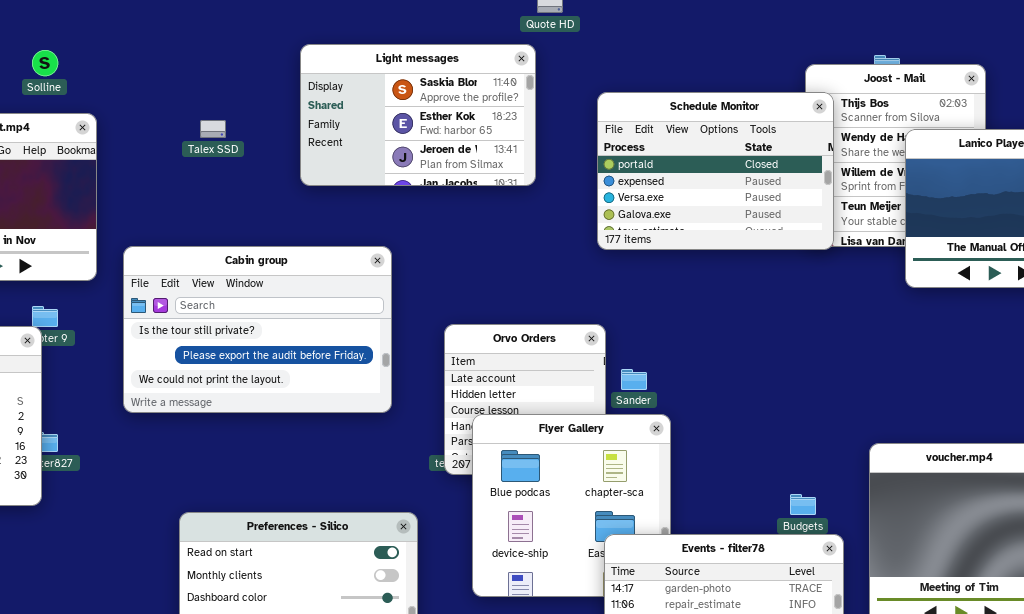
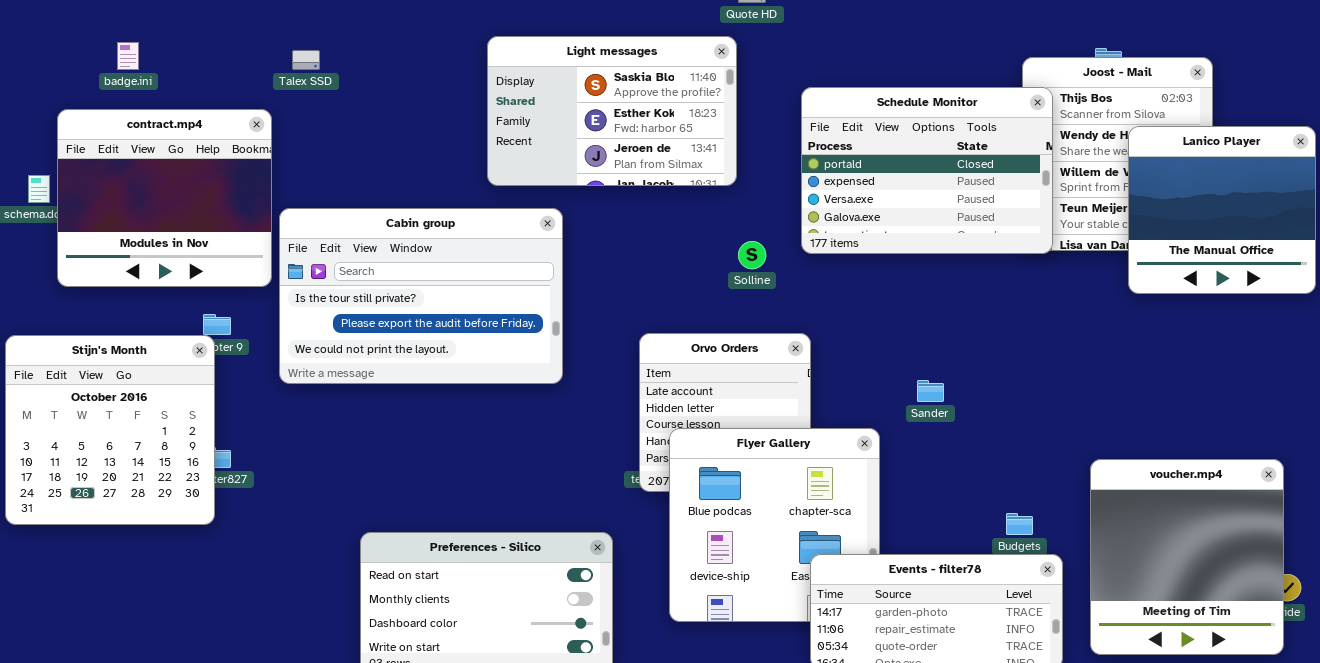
Solline: [32,50,58,76] -> [738,241,766,269], moved
Talex SSD: [200,120,226,138] -> [292,50,320,70], moved
Cabin group: [123,246,392,413] -> [279,208,563,384], moved
Sander: [621,369,647,390] -> [917,380,944,402], moved

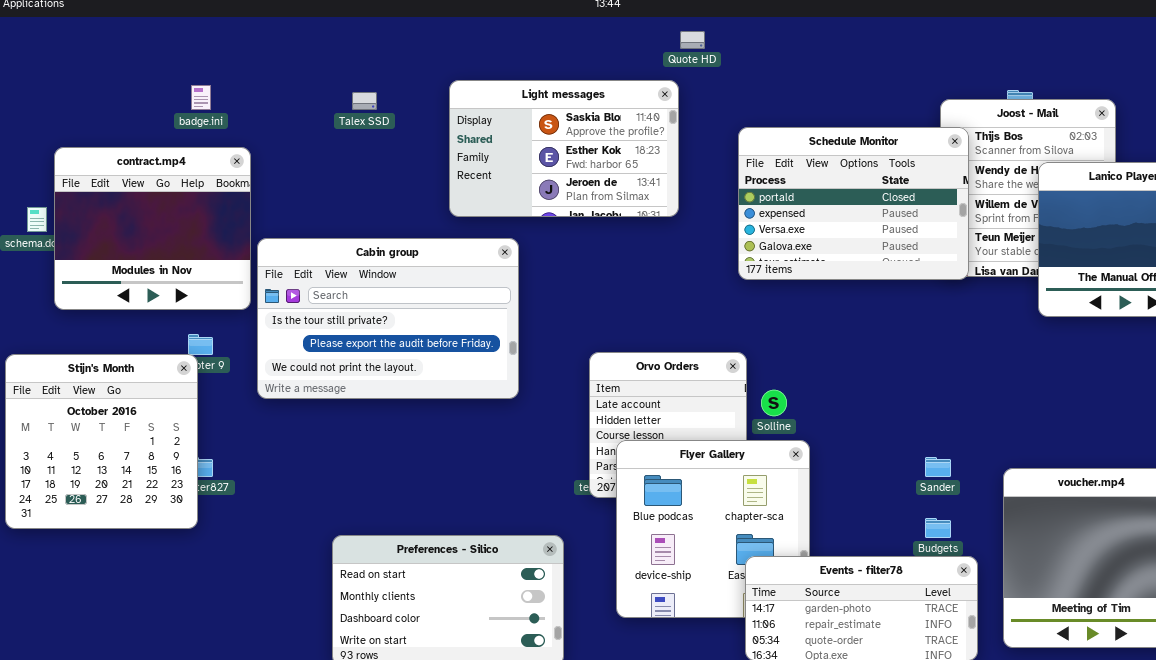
badge.ini: [117,42,139,70] -> [191,85,211,110], moved
Talex SSD: [292,50,320,70] -> [352,92,377,110], moved
Solline: [738,241,766,269] -> [761,390,787,416], moved
Sander: [917,380,944,402] -> [925,457,951,477], moved

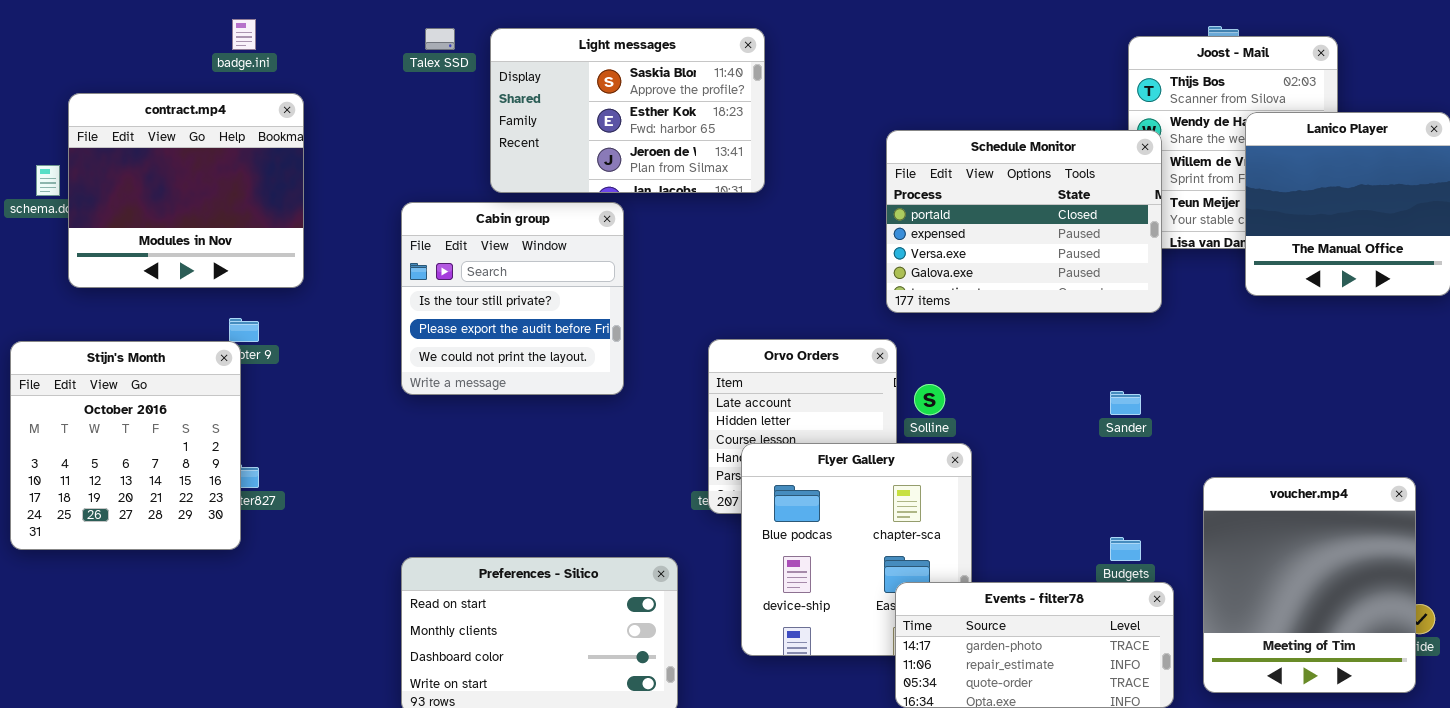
Light messages: [449,80,679,217] -> [490,28,765,193], moved
Schedule Monitor: [738,127,969,280] -> [886,130,1162,313], moved
Cabin group: [257,238,519,399] -> [401,202,624,395], resized
Sander: [925,457,951,477] -> [1110,391,1141,415], moved

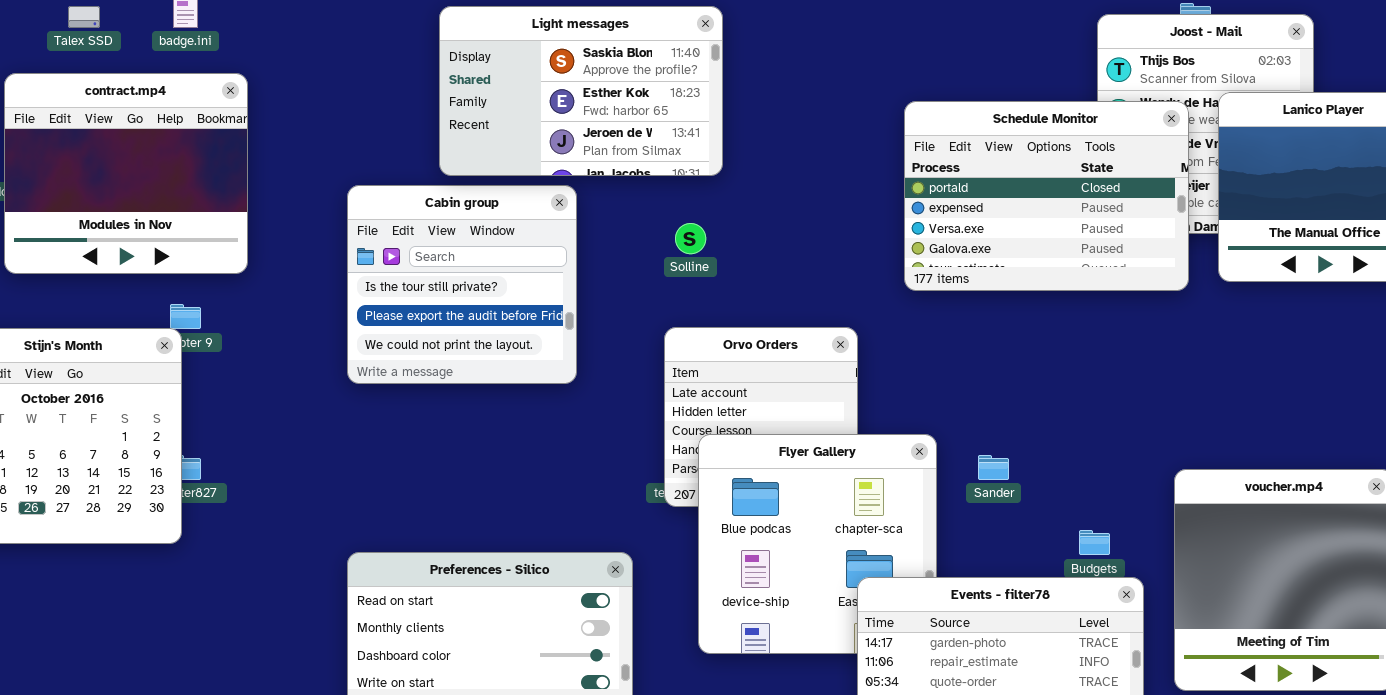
Talex SSD: [425,28,455,50] -> [68,6,100,28], moved
Schedule Monitor: [886,130,1162,313] -> [904,101,1189,291], moved
Solline: [914,384,945,415] -> [675,223,706,254], moved
Sander: [1110,391,1141,415] -> [978,455,1009,480], moved

